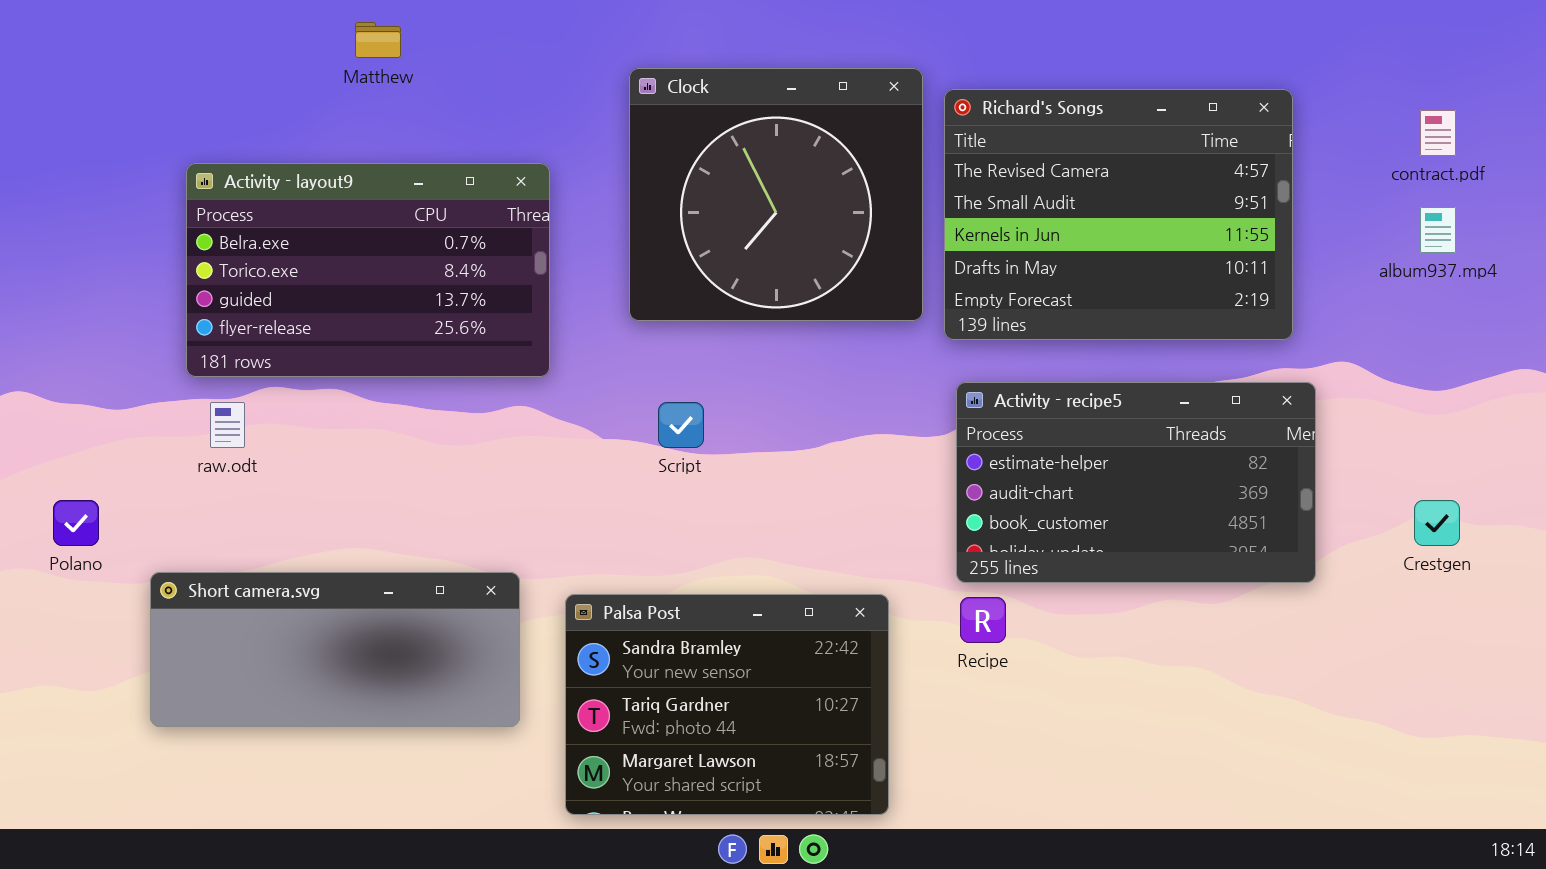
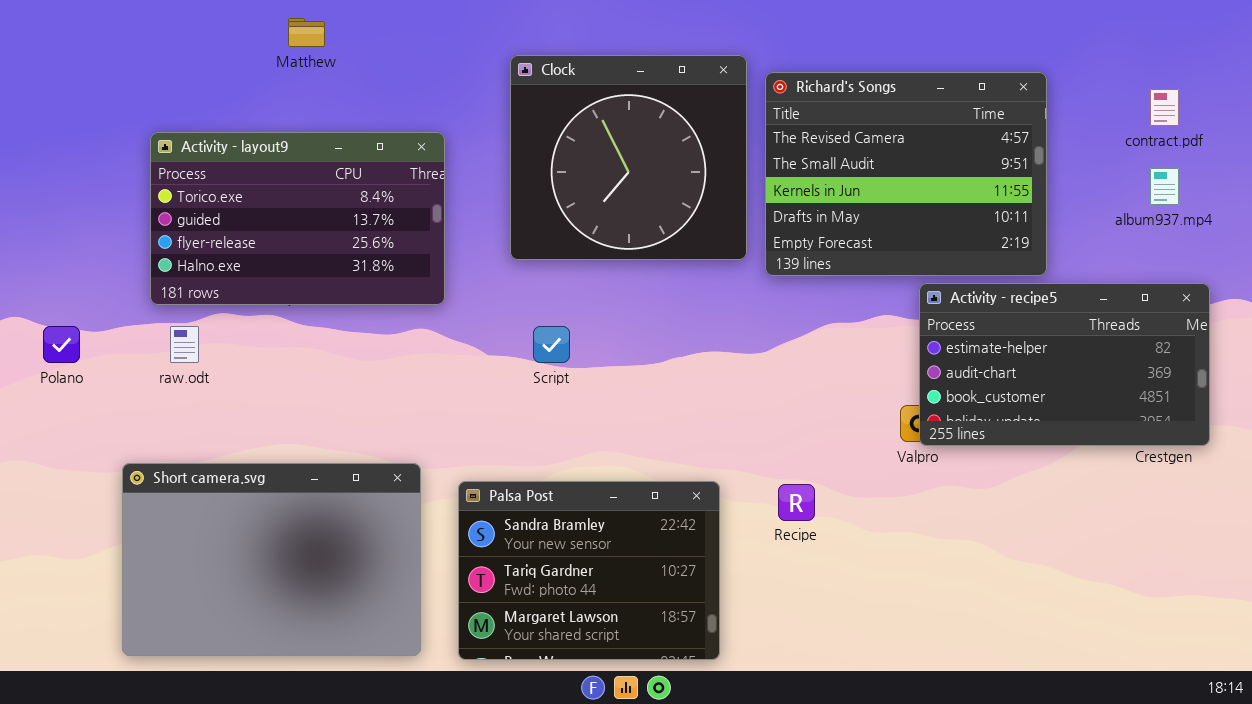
Activity - layout9: [186,163,550,377] -> [150,132,445,305], scrolled down 1 row
Activity - recipe5: [956,382,1316,583] -> [919,283,1210,446], moved
Polano: [53,500,99,546] -> [43,326,80,363], moved
Short camera.svg: [150,572,520,727] -> [122,463,421,656], resized

